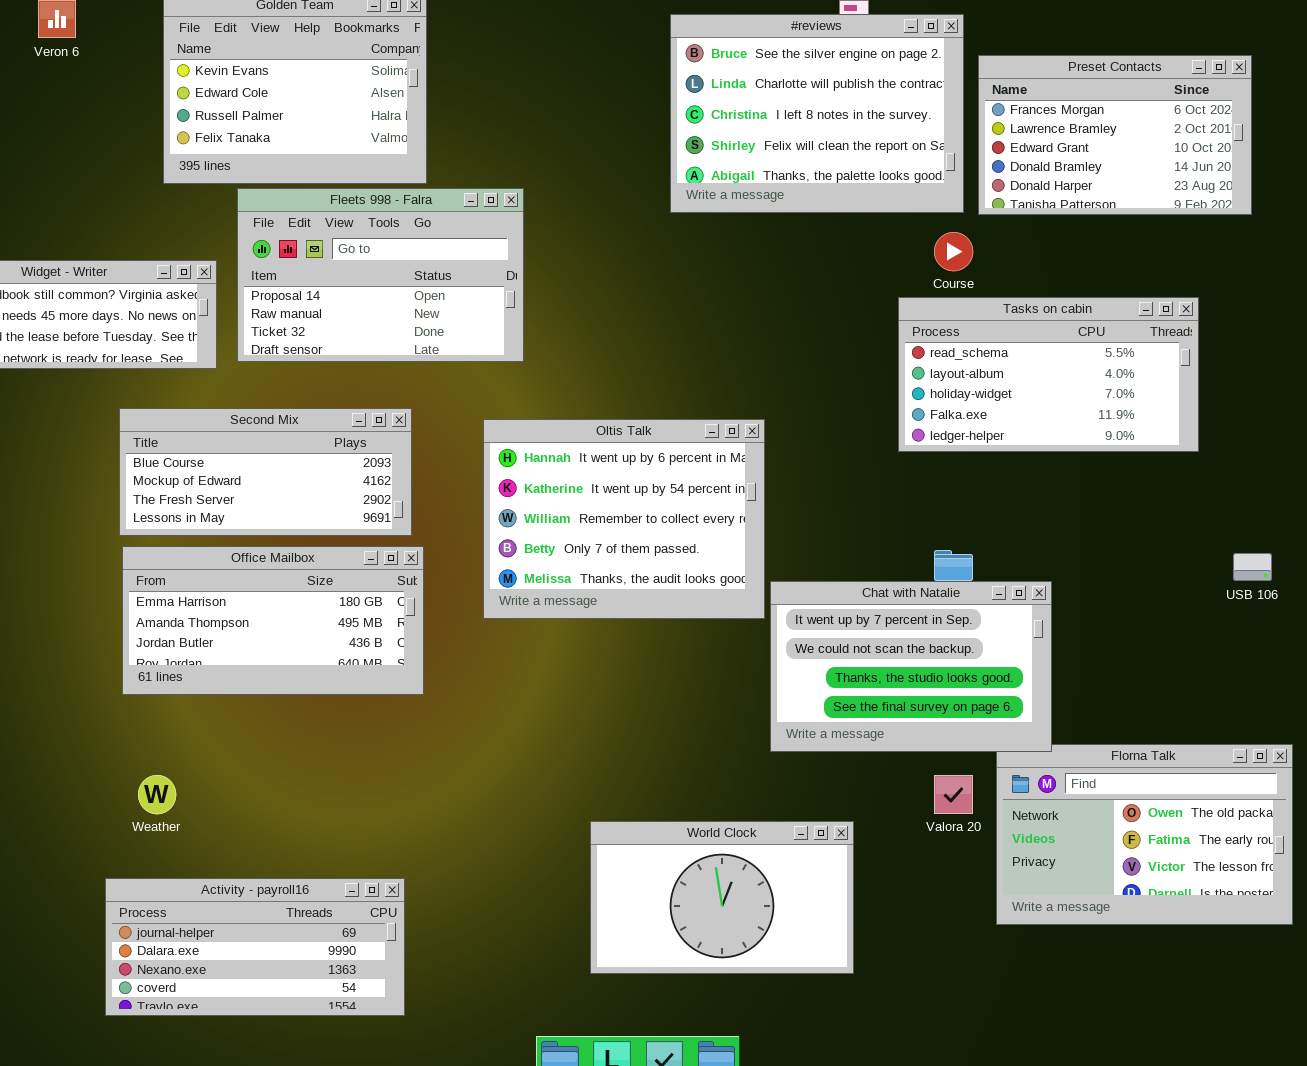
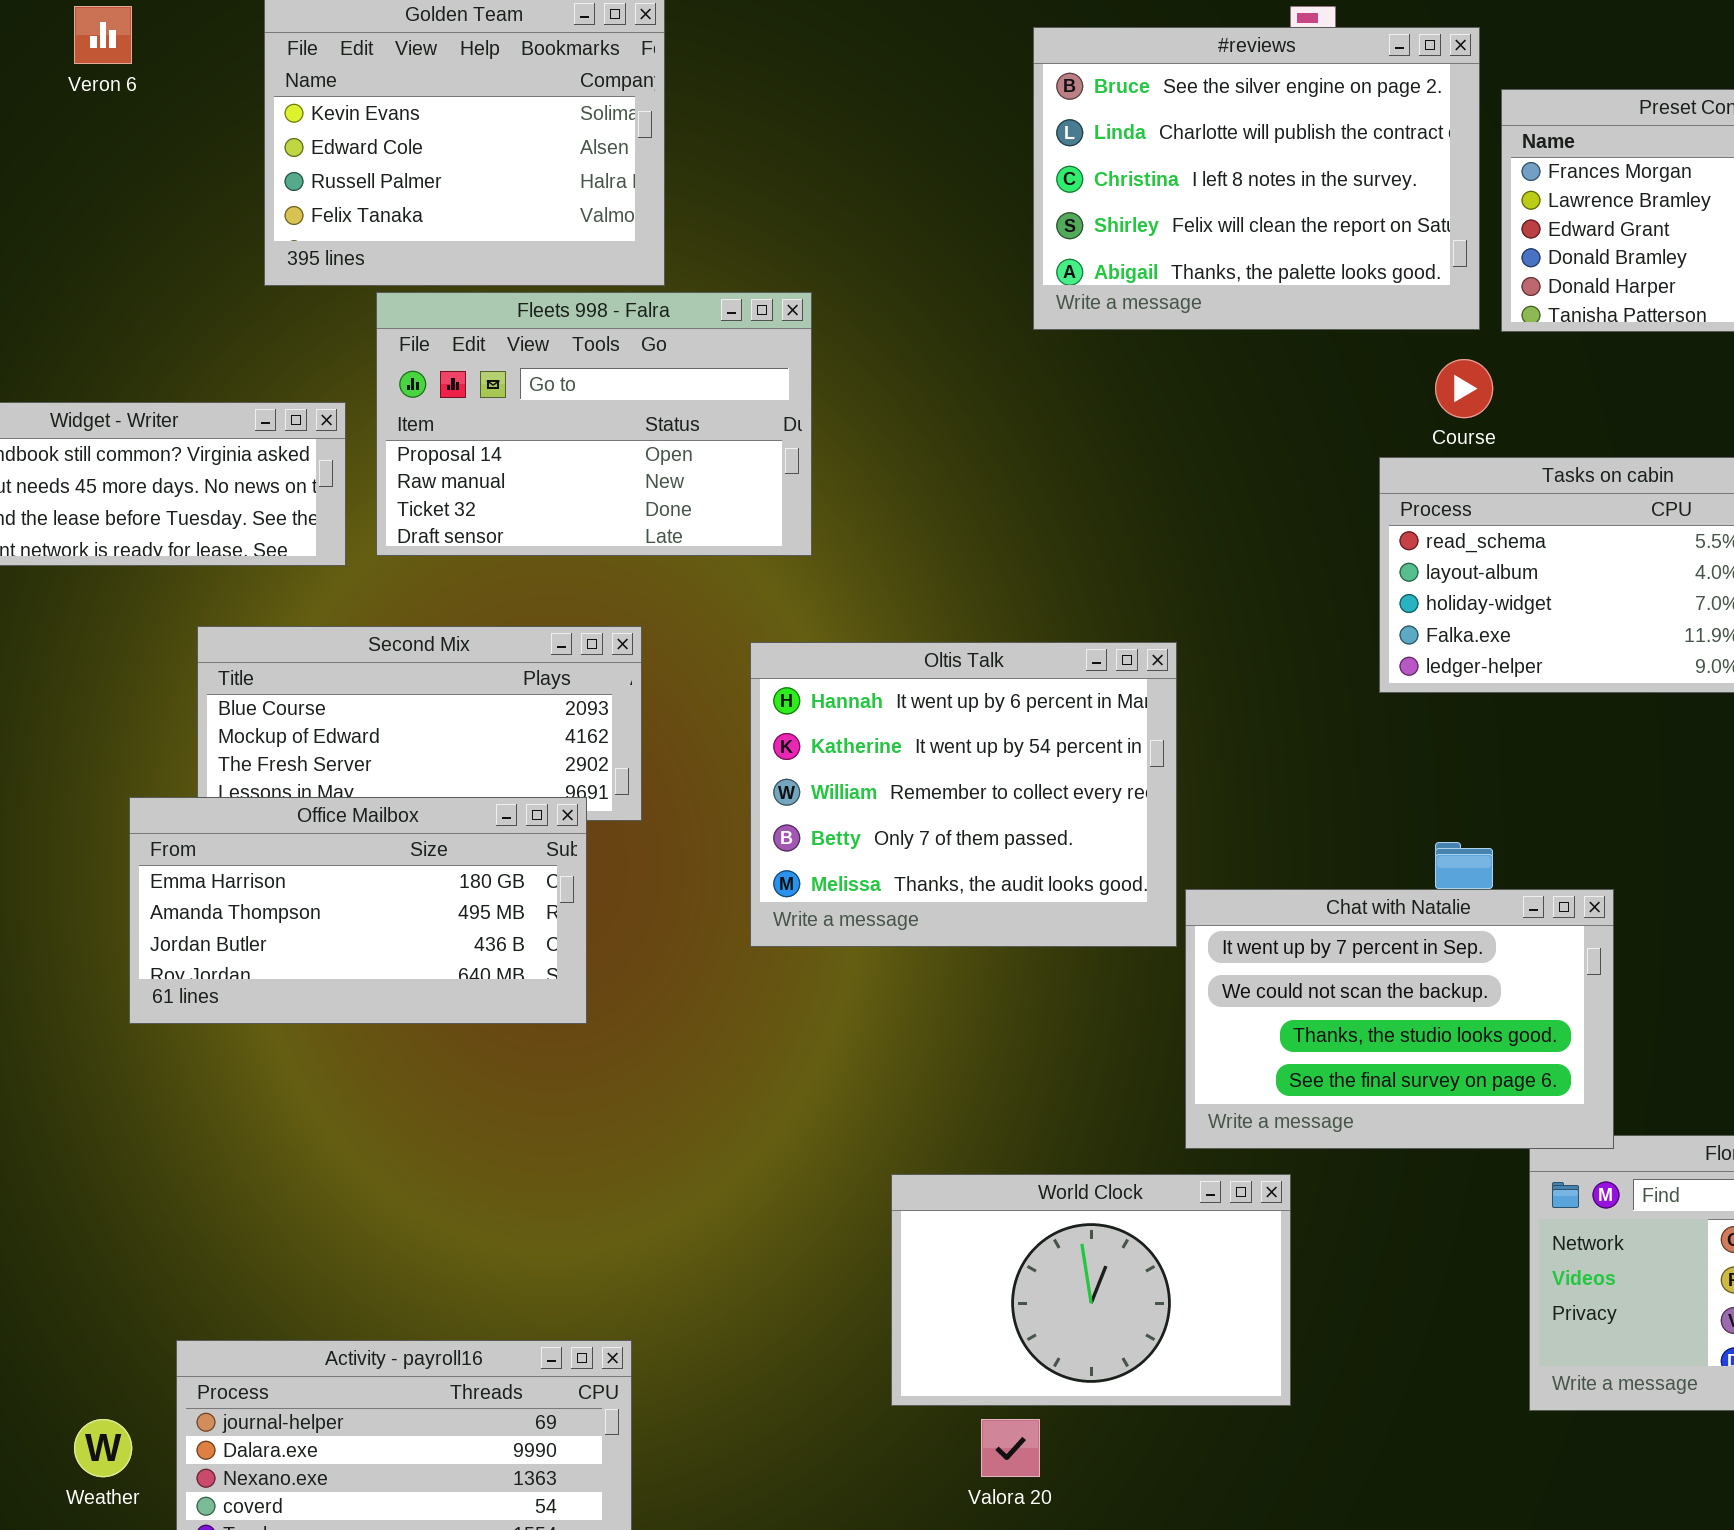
Office Mailbox: [122,546,424,695] -> [129,797,587,1024], moved
Weather: [138,775,176,814] -> [74,1419,132,1477], moved
Valora 20: [934,775,973,814] -> [981,1419,1040,1477], moved
World Clock: [590,821,854,974] -> [891,1174,1291,1406], moved

